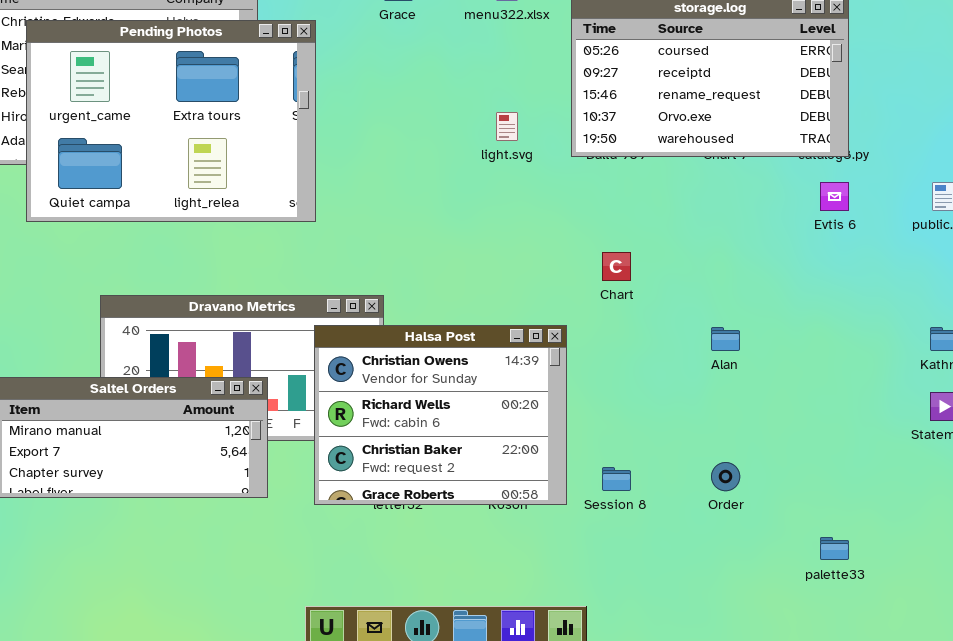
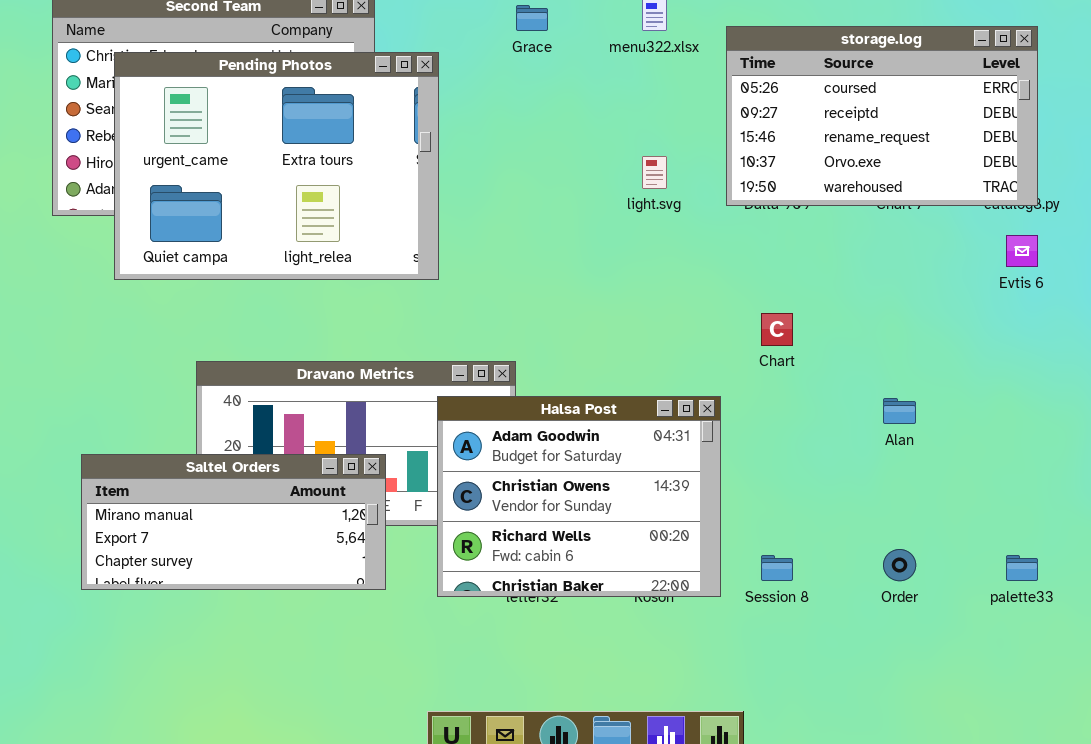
Halsa Post: [314,325,567,505] -> [437,396,721,597], scrolled up 1 row
palette33: [820,537,849,560] -> [1006,555,1038,581], moved

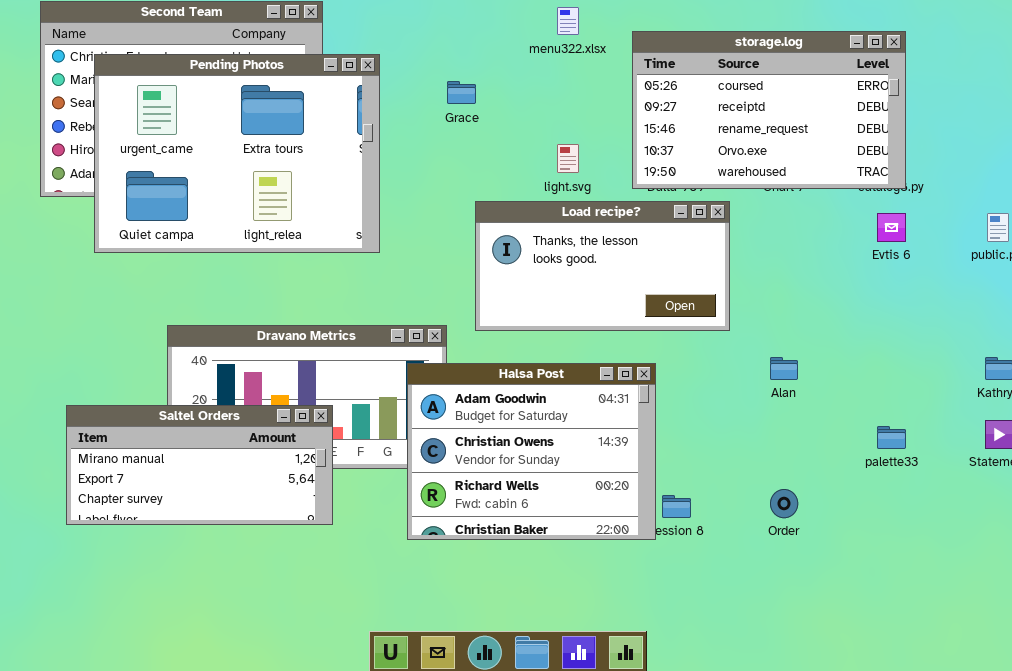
Grace: [516,5,548,31] -> [447,81,476,104], moved
Load recipe?: none -> [475,201,730,331], opened
Halsa Post: [437,396,721,597] -> [407,363,656,540], moved
palette33: [1006,555,1038,581] -> [877,426,906,449], moved

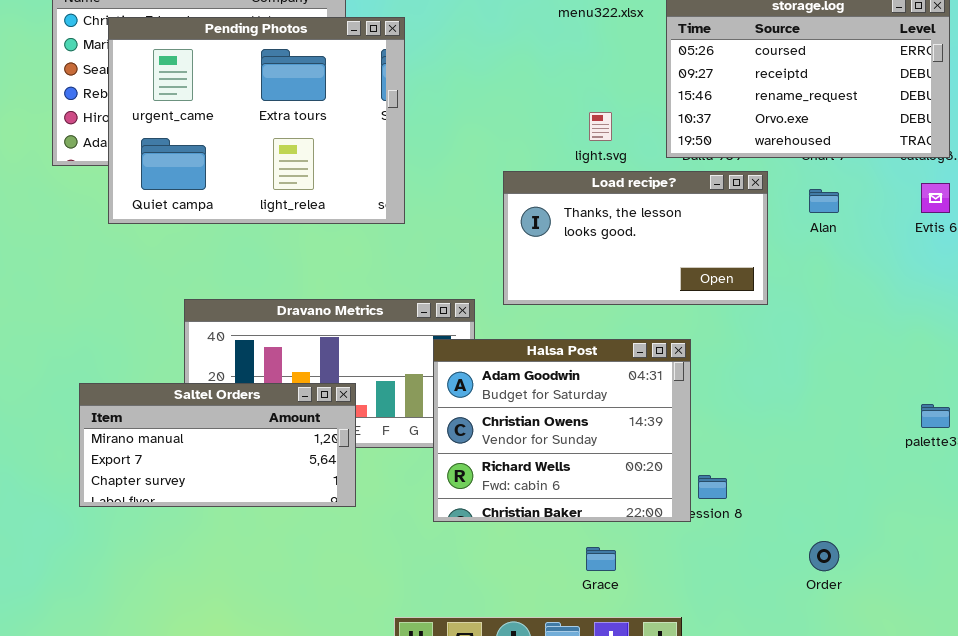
Grace: [447,81,476,104] -> [586,547,616,571], moved
Alan: [770,357,798,380] -> [809,189,839,213], moved
Order: [770,489,798,518] -> [809,541,839,571], moved

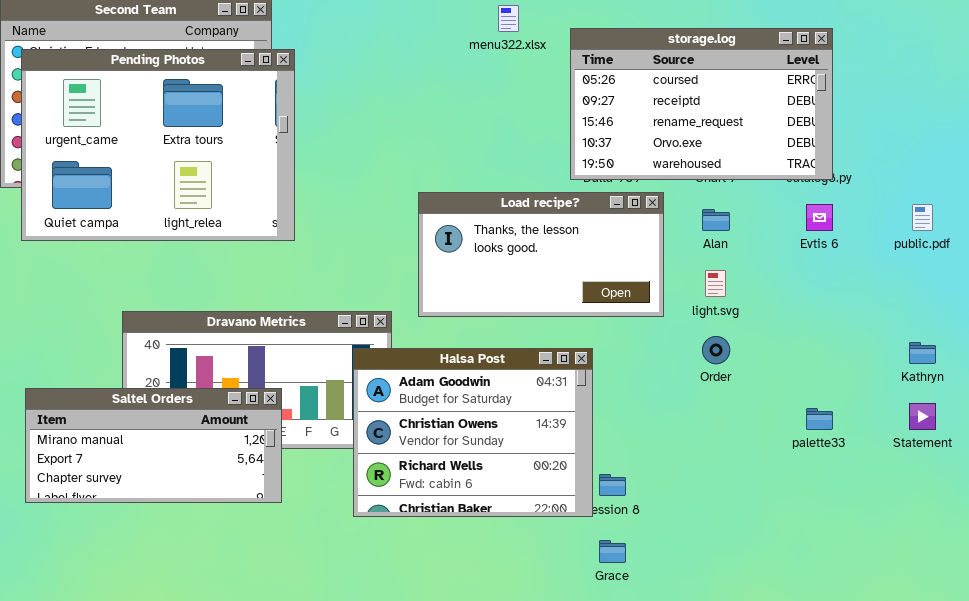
Pending Photos: [108,17,405,224] -> [21,49,295,241], moved
light.svg: [589,112,612,141] -> [705,270,726,297], moved
Order: [809,541,839,571] -> [702,336,730,364], moved
Grace: [586,547,616,571] -> [599,540,626,563], moved

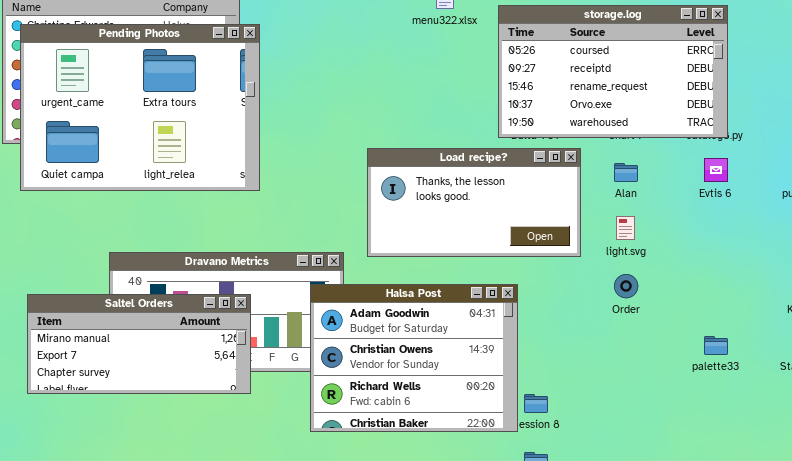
Saltel Orders: [25,388,282,503] -> [27,294,251,394], moved

